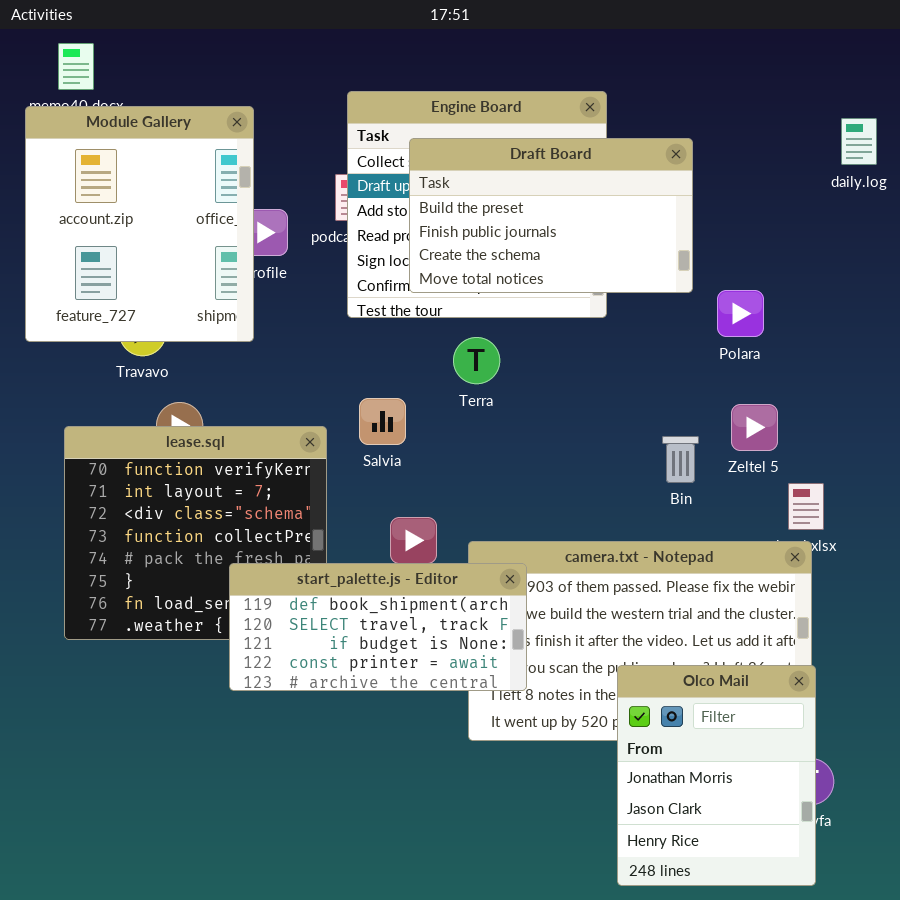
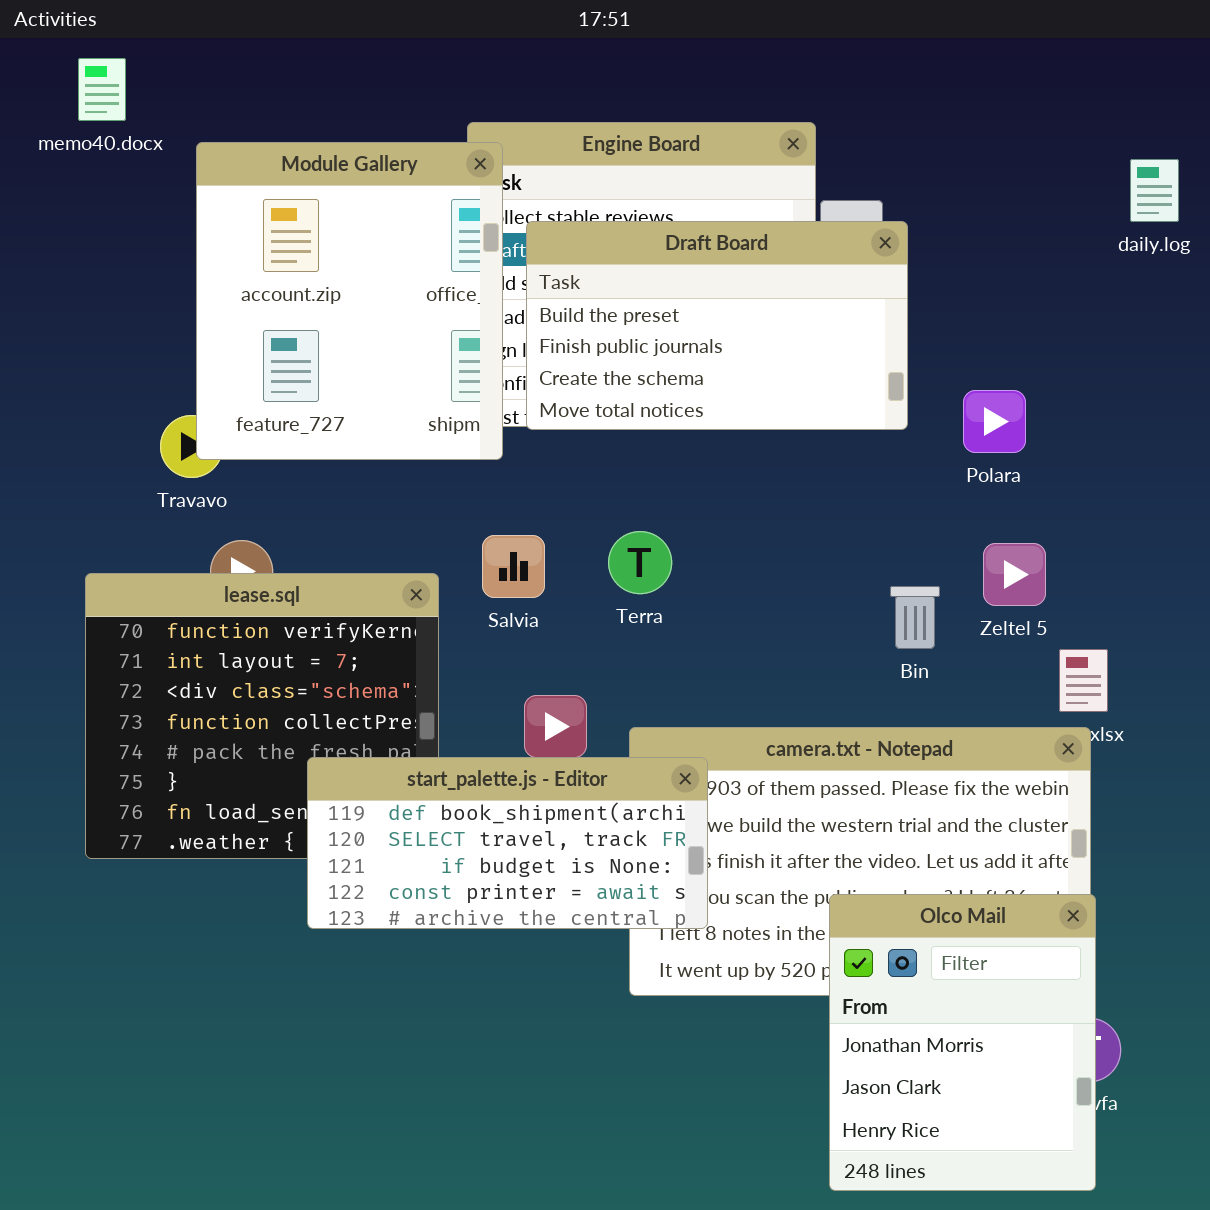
Module Gallery: [25,106,254,342] -> [196,142,503,460], moved
Draft Board: [409,138,693,293] -> [526,221,908,430], moved
Terra: [453,337,500,384] -> [608,531,672,594], moved

